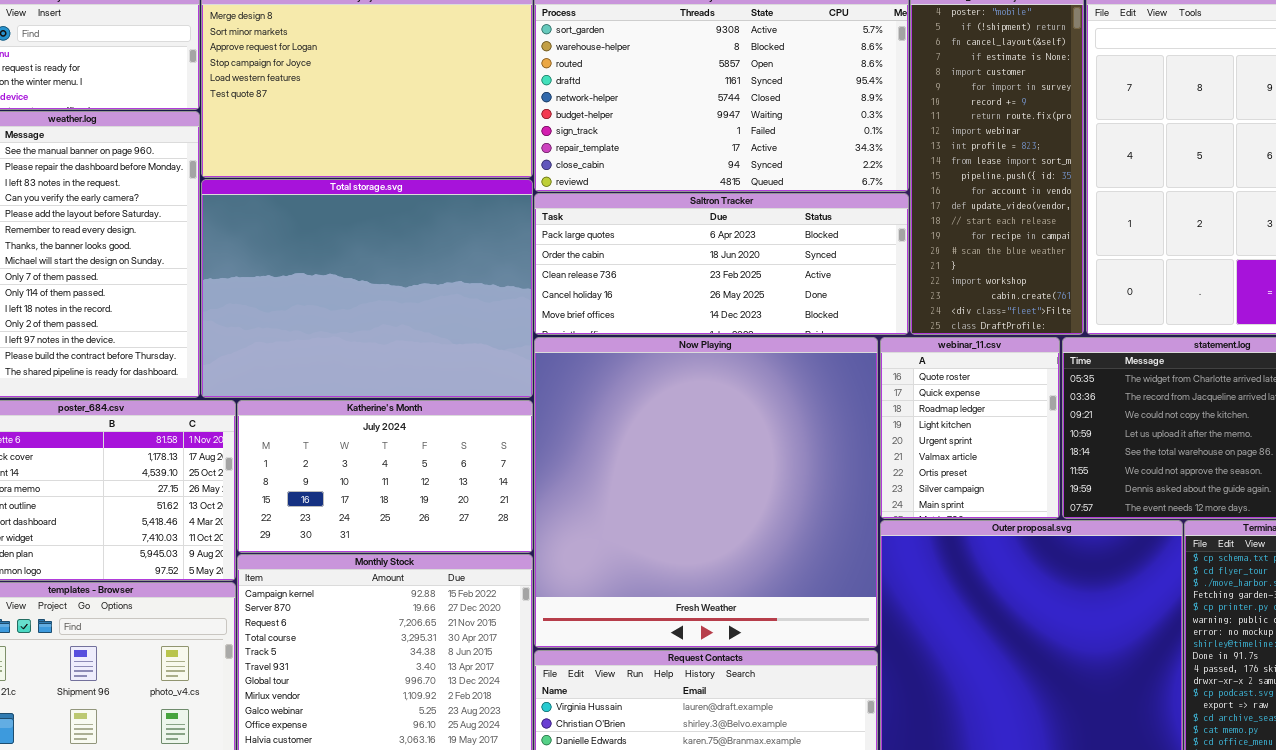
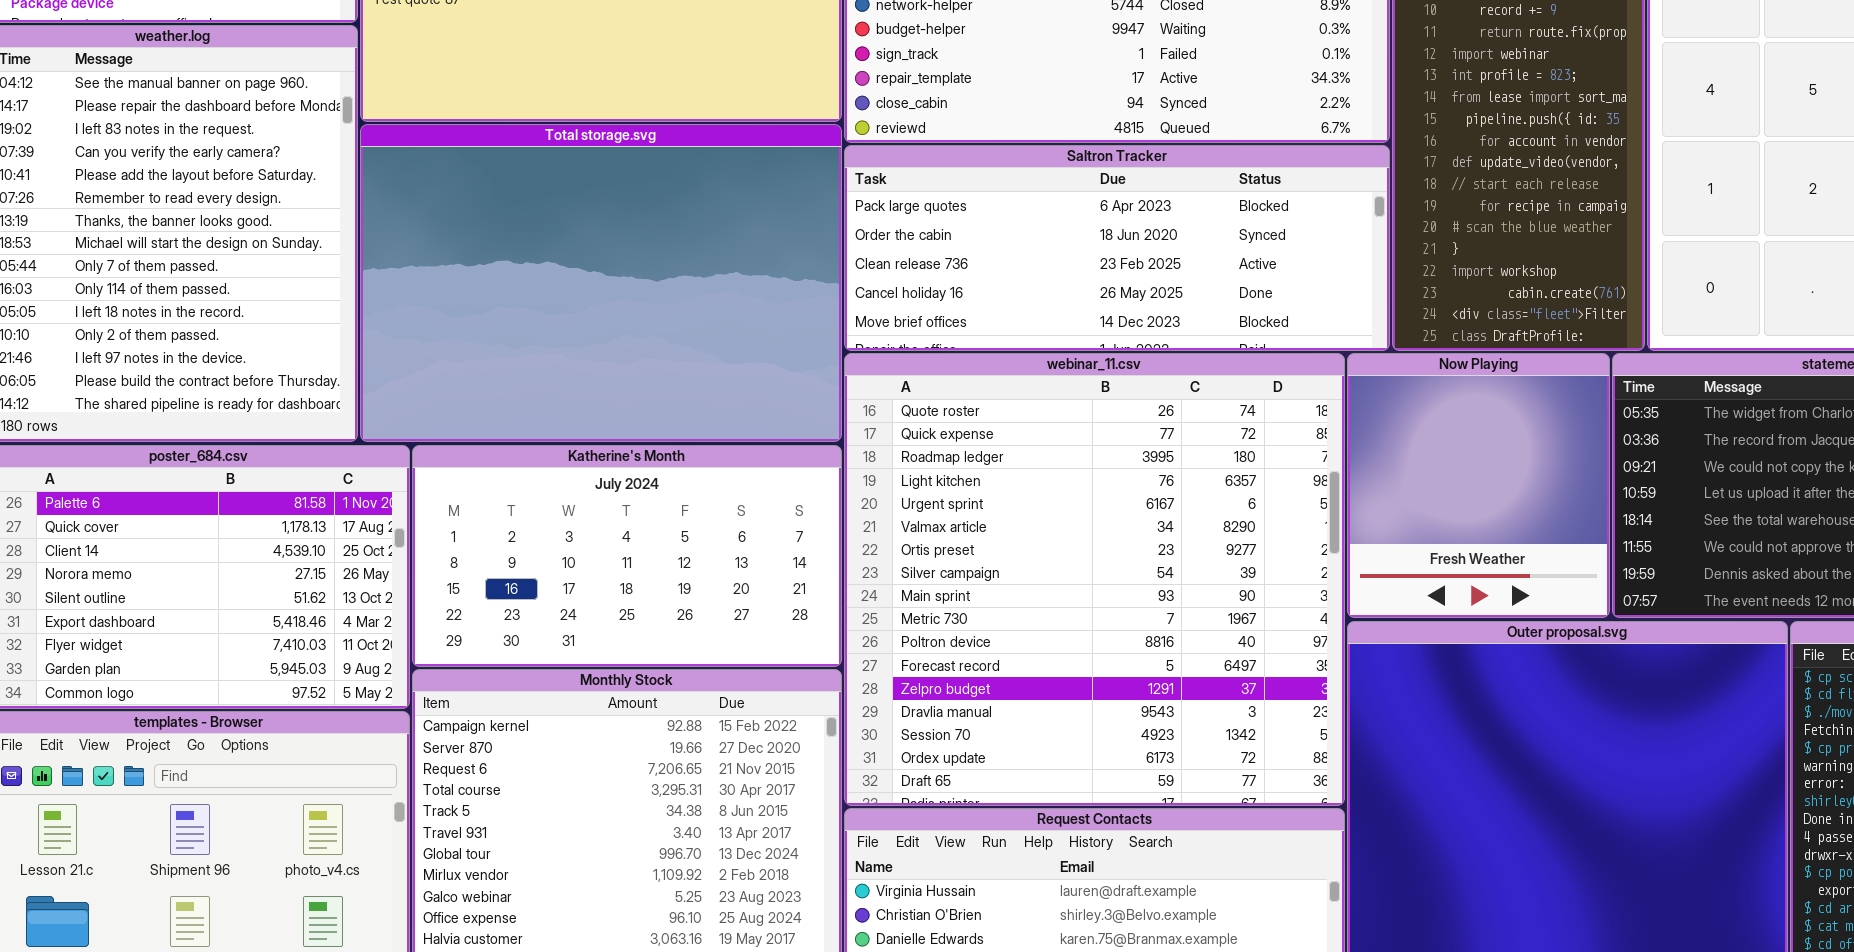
Now Playing: [534,337,878,648] -> [1347,353,1610,618], moved, resized
webinar_11.csv: [880,337,1060,519] -> [844,353,1345,806], moved, resized

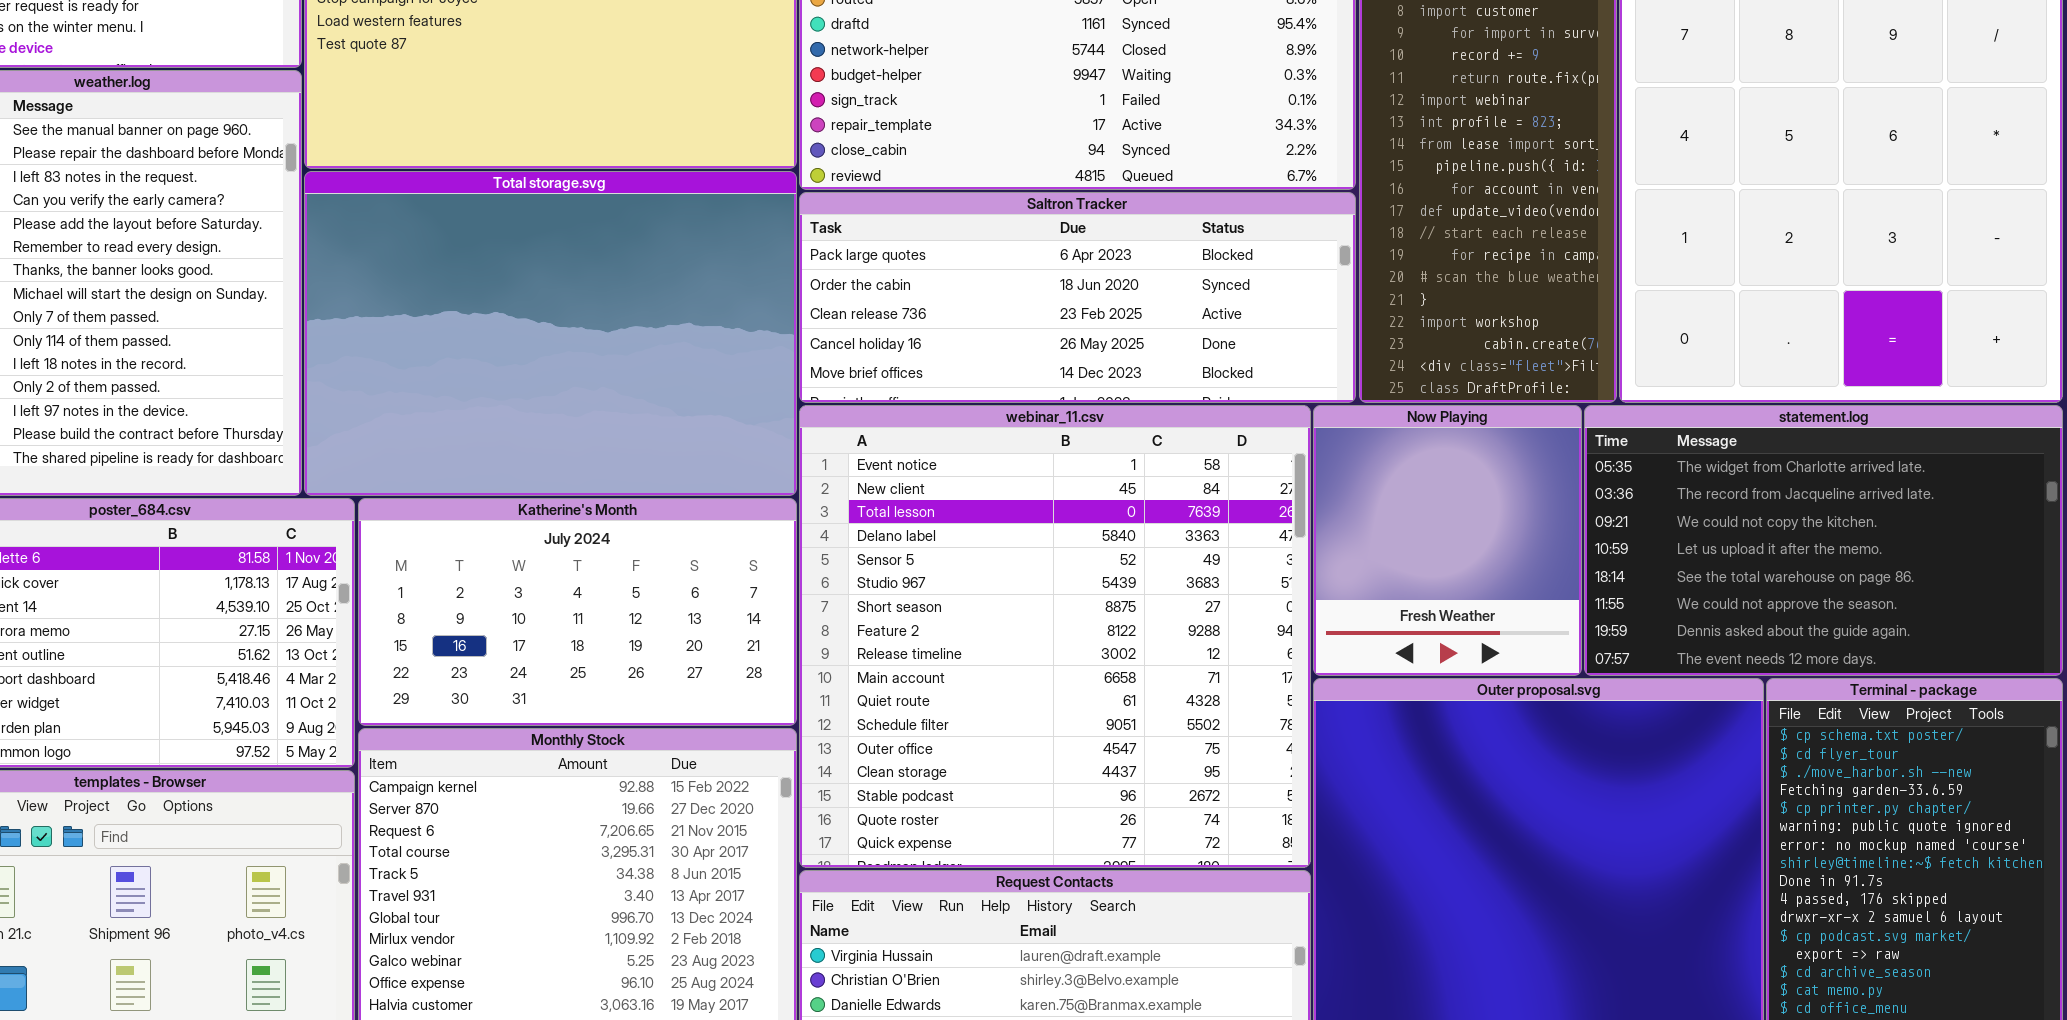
webinar_11.csv: [844,353,1345,806] -> [799,405,1311,868], scrolled up 15 rows

